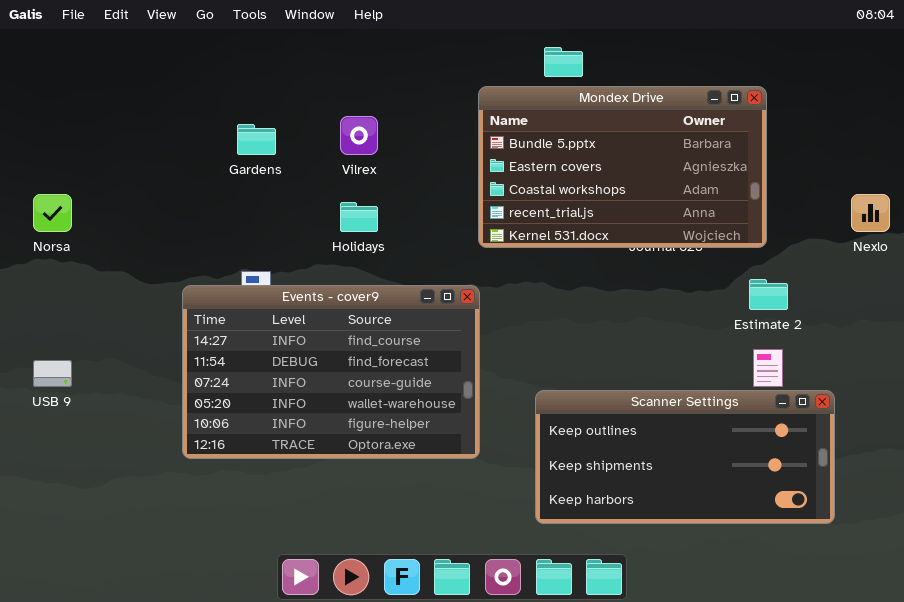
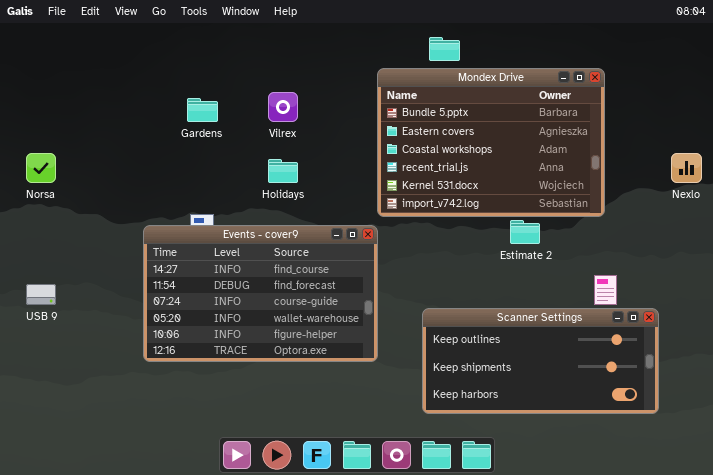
Mondex Drive: [478,86,767,248] -> [377,68,605,217], resized
Estimate 2: [749,279,788,310] -> [510,220,540,244], moved

